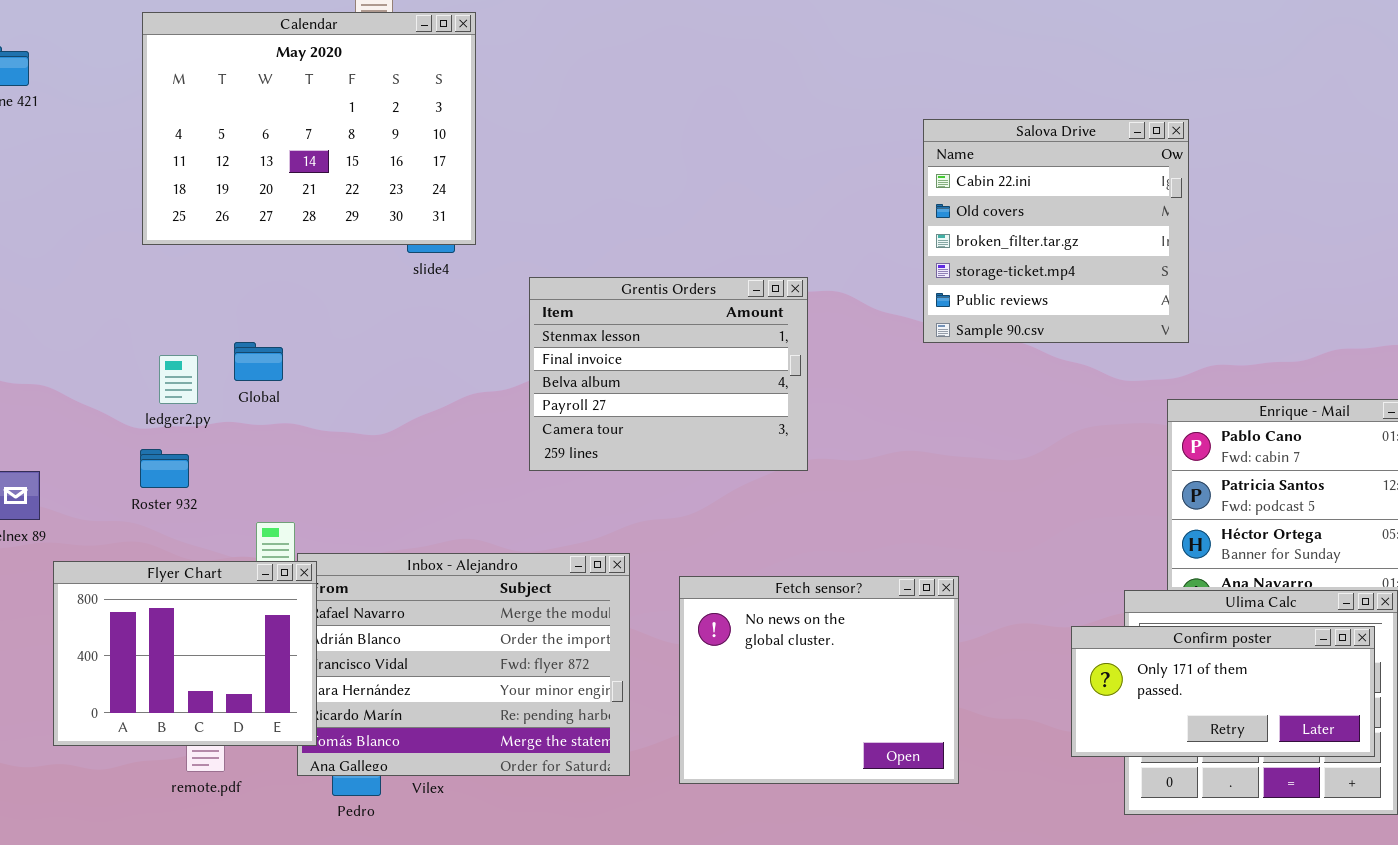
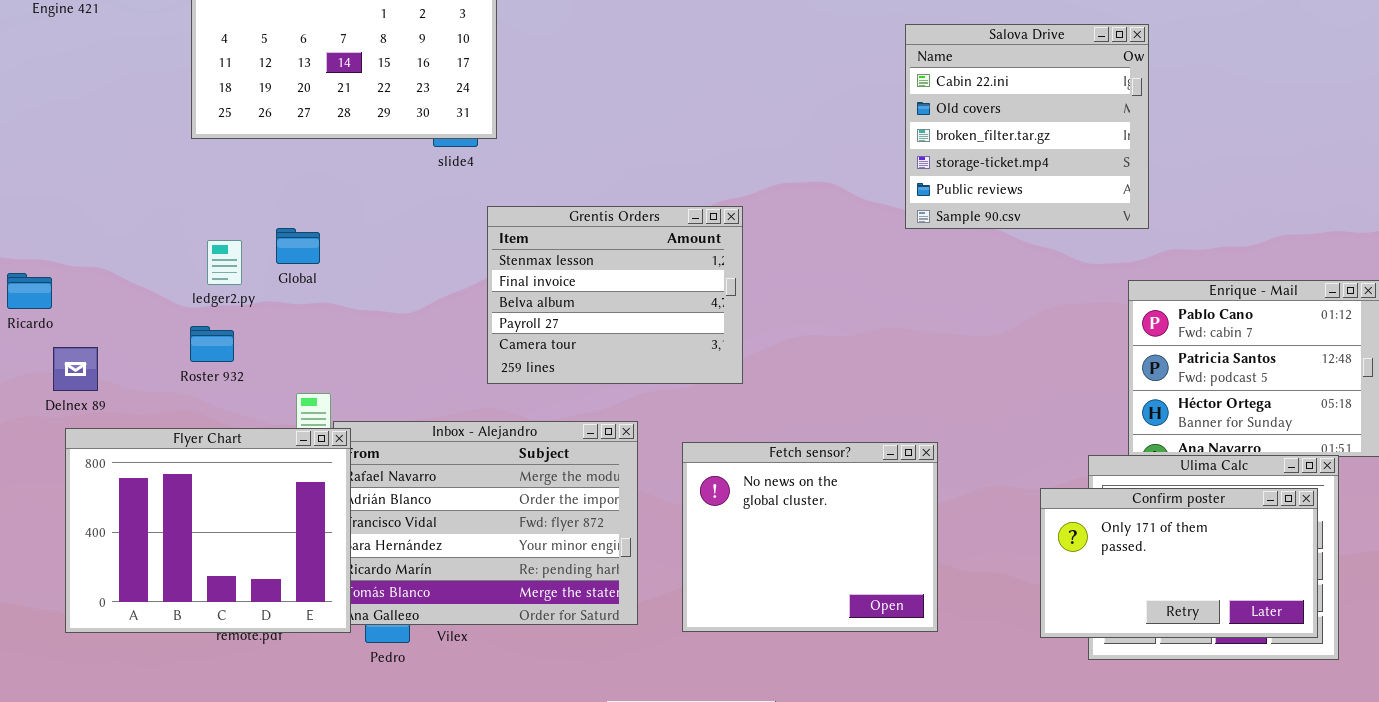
Grentis Orders: [529,277,808,471] -> [487,206,743,384], moved
Flyer Chart: [53,561,317,746] -> [65,428,351,633], resized
Confirm poster: [1071,626,1375,757] -> [1040,488,1318,638], resized

